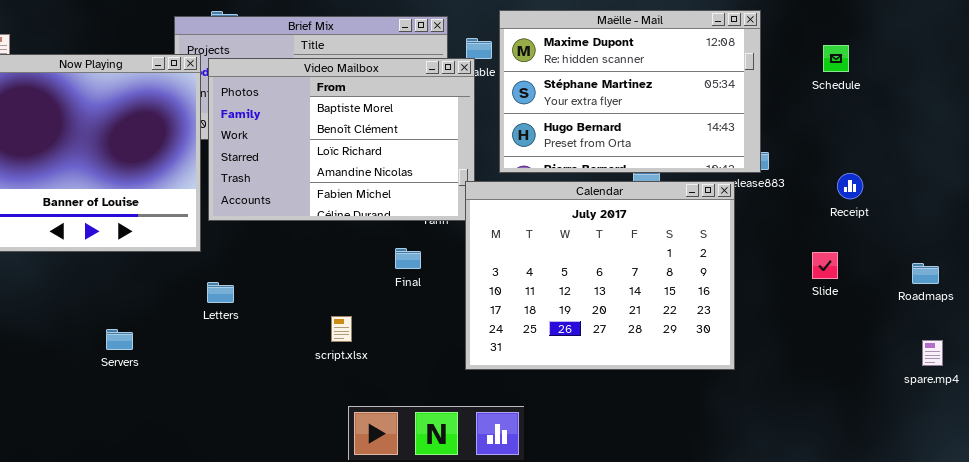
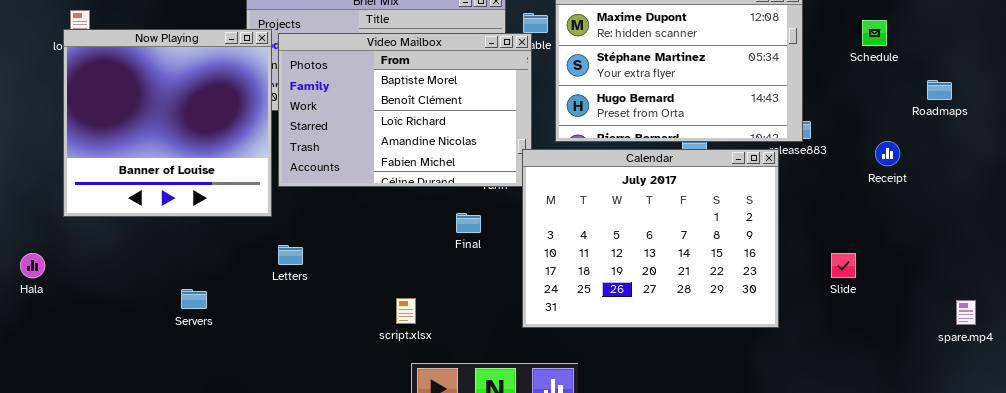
Slide: [812,252,838,279] -> [831,253,856,278], moved
Roadmaps: [912,263,939,284] -> [927,80,952,100], moved
script.xlsx: [331,316,352,342] -> [396,298,416,324], moved

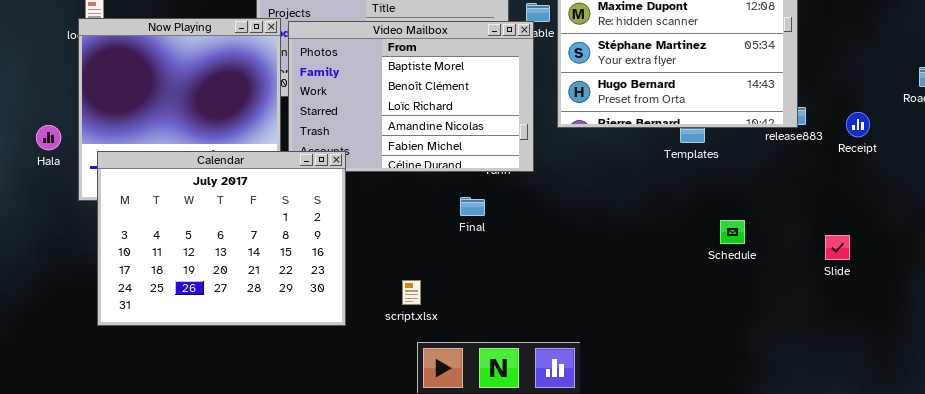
Schedule: [862,20,887,46] -> [720,220,745,244], moved
Receipt: [875,141,900,166] -> [846,112,870,137], moved
Calendar: [522,149,779,328] -> [97,151,346,326], moved
Hala: [20,253,45,278] -> [36,125,61,150], moved

